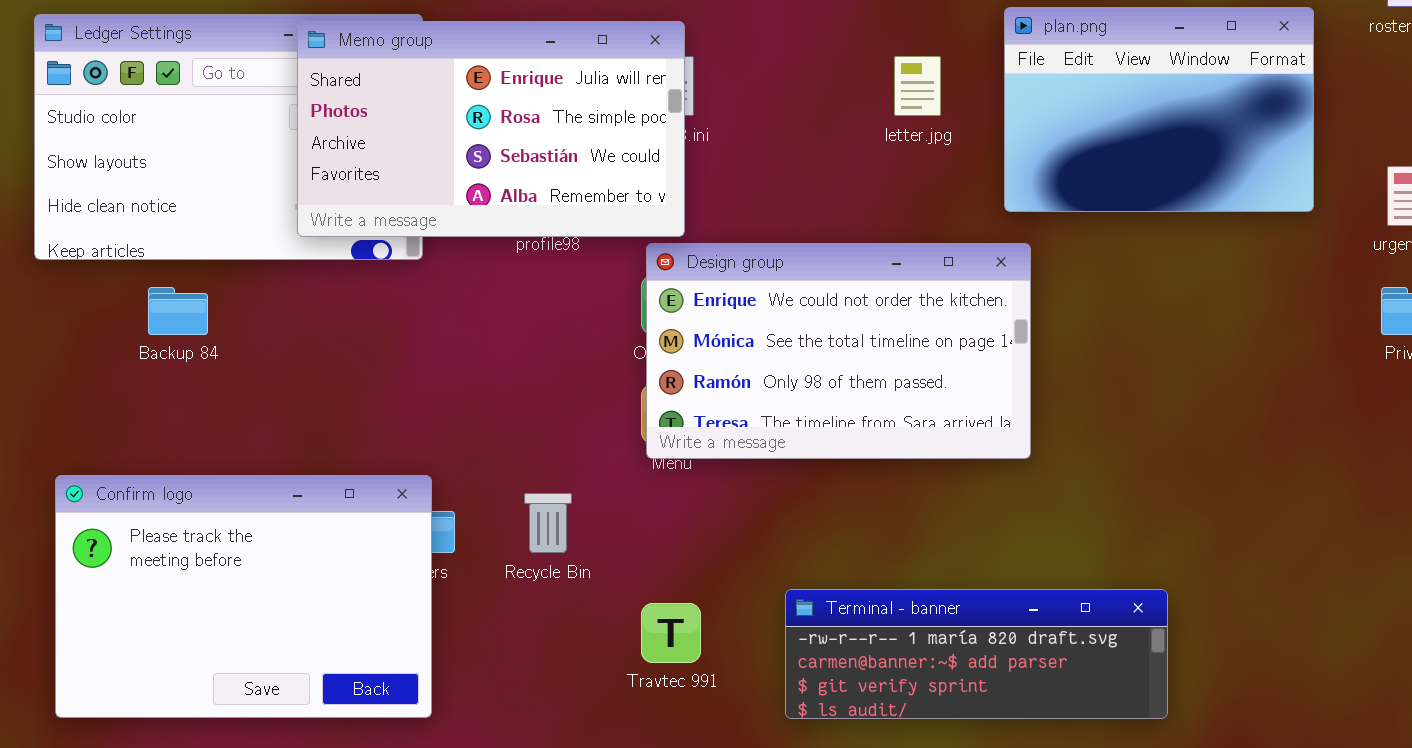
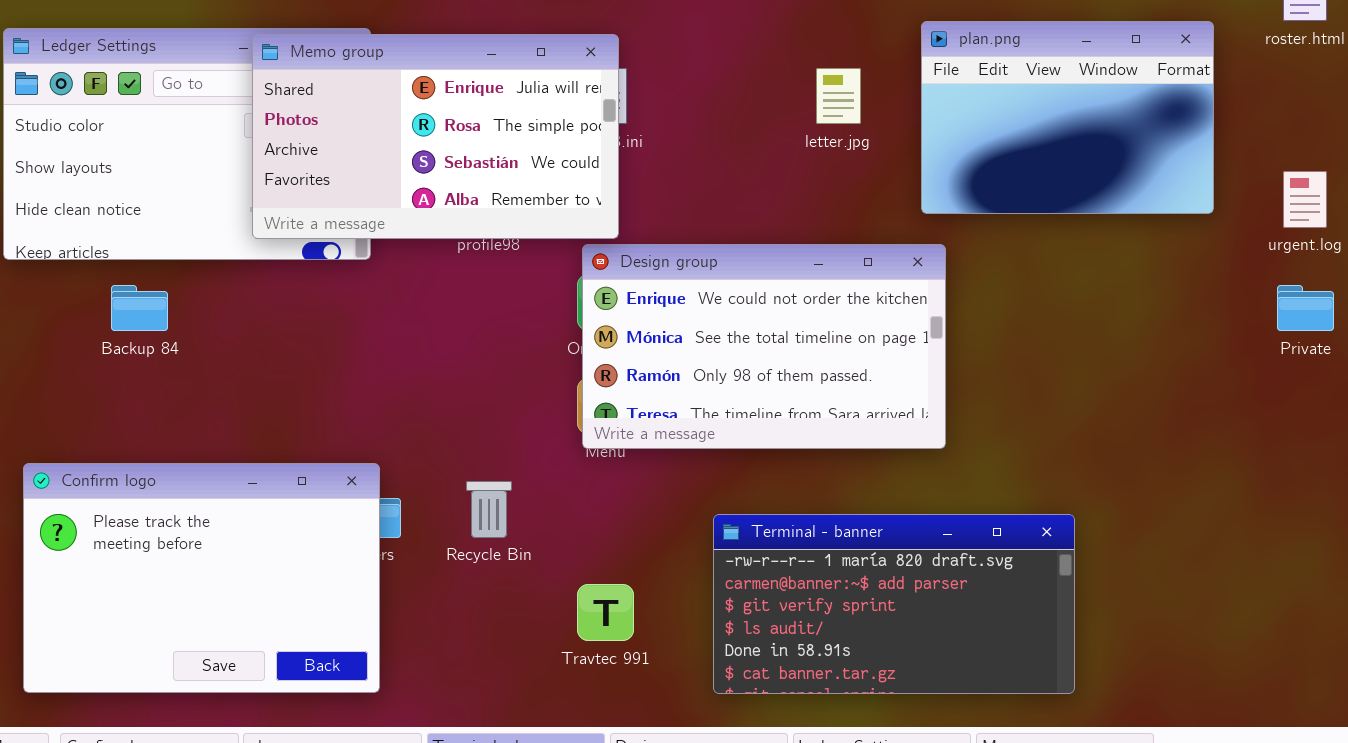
Terminal - banner: [785,589,1168,719] -> [713,514,1075,694], resized

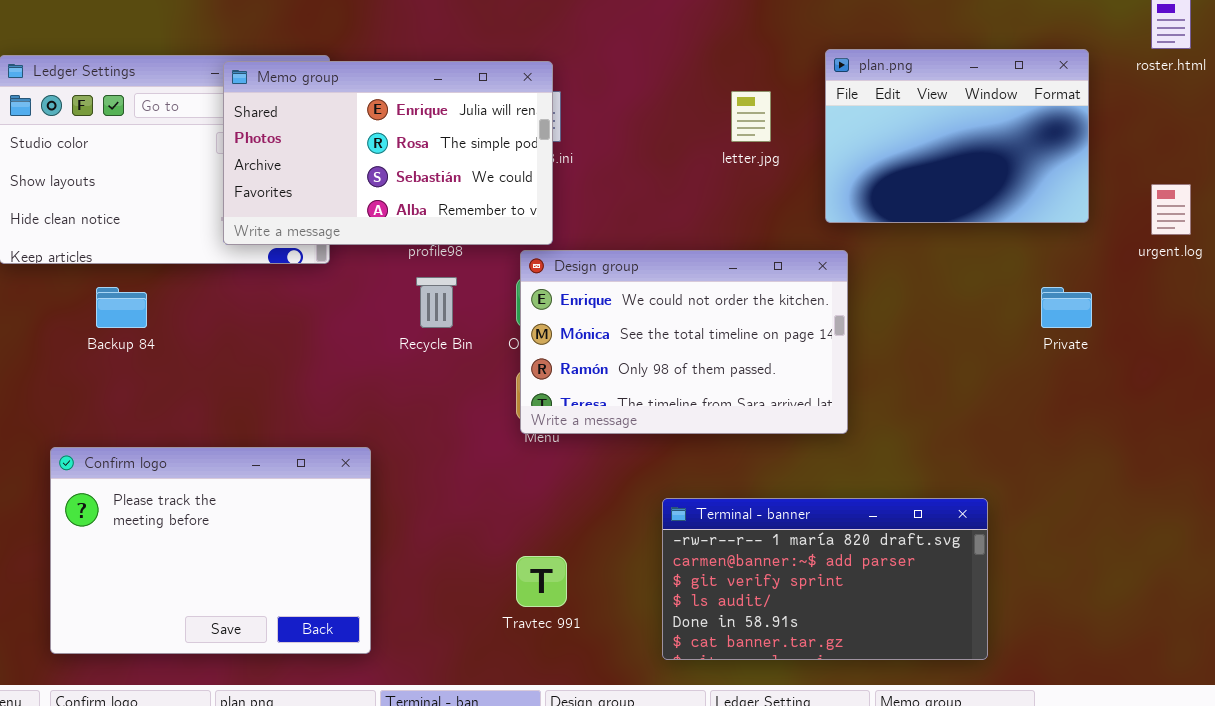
Private: [1277,285,1334,331] -> [1041,287,1092,328], moved
Confirm logo: [23,463,380,693] -> [50,447,371,654], moved
Recycle Bin: [466,481,512,538] -> [416,277,457,328], moved
Terminal - banner: [713,514,1075,694] -> [662,498,988,660], moved

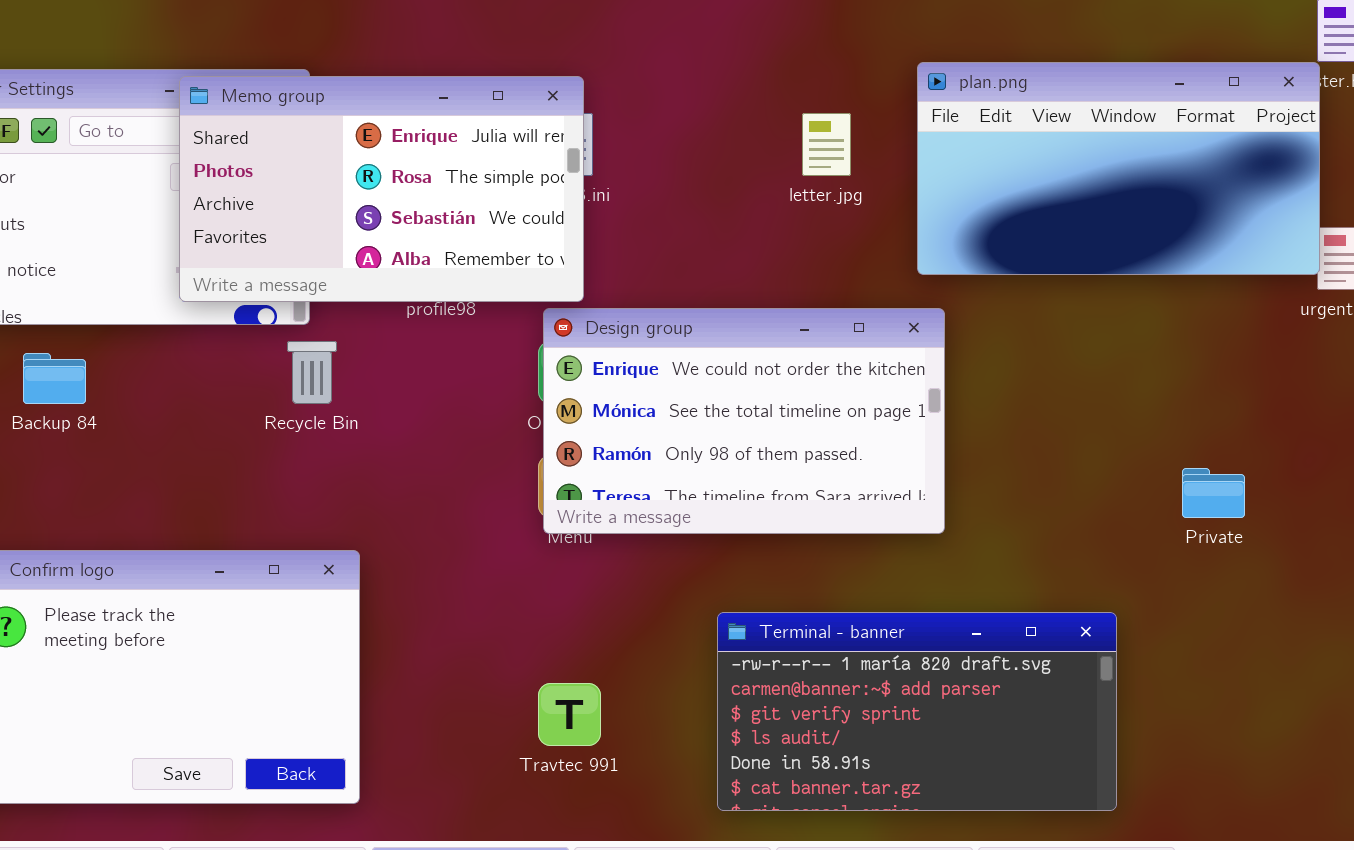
plan.png: [825,49,1089,223] -> [917,62,1320,275], resized
Recycle Bin: [416,277,457,328] -> [287,341,337,404], moved
Private: [1041,287,1092,328] -> [1182,468,1245,518], moved

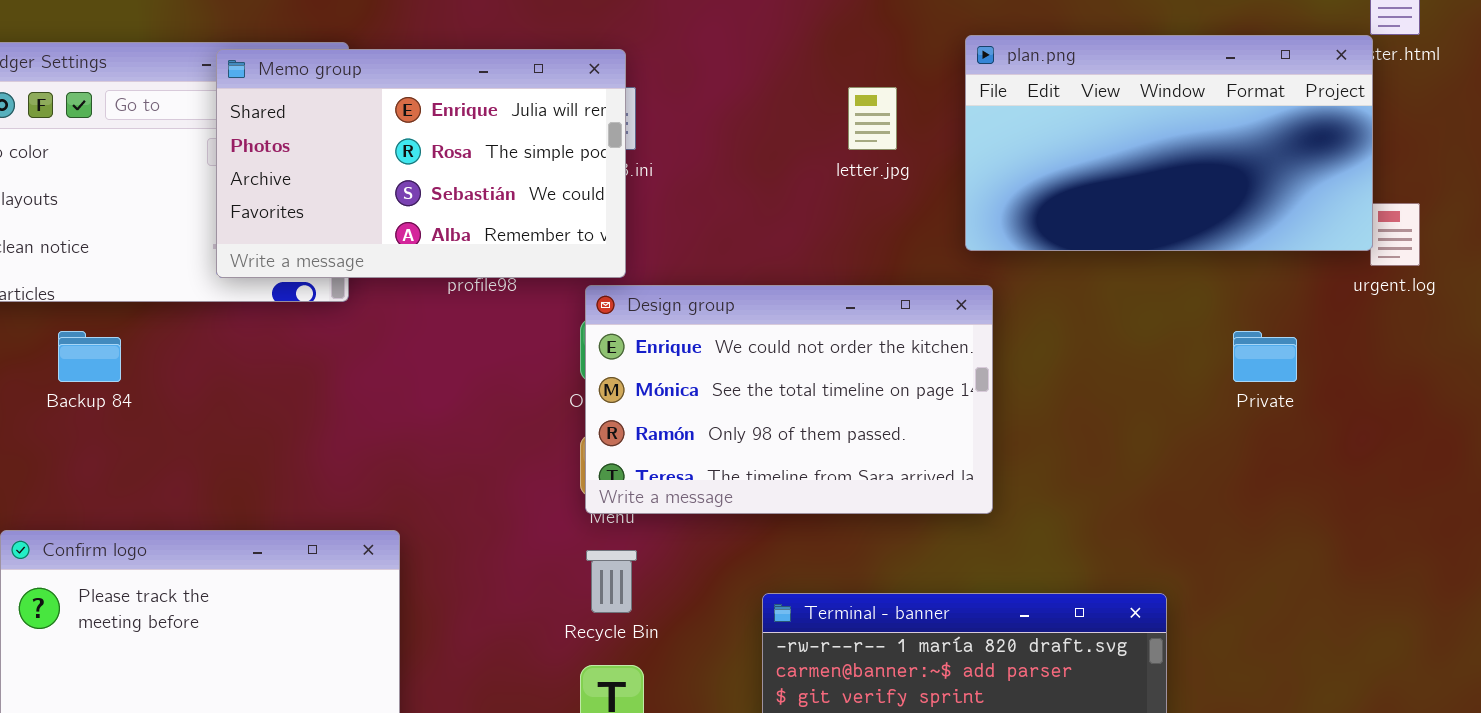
Recycle Bin: [287,341,337,404] -> [586,550,637,613], moved
Private: [1182,468,1245,518] -> [1233,331,1297,382], moved

